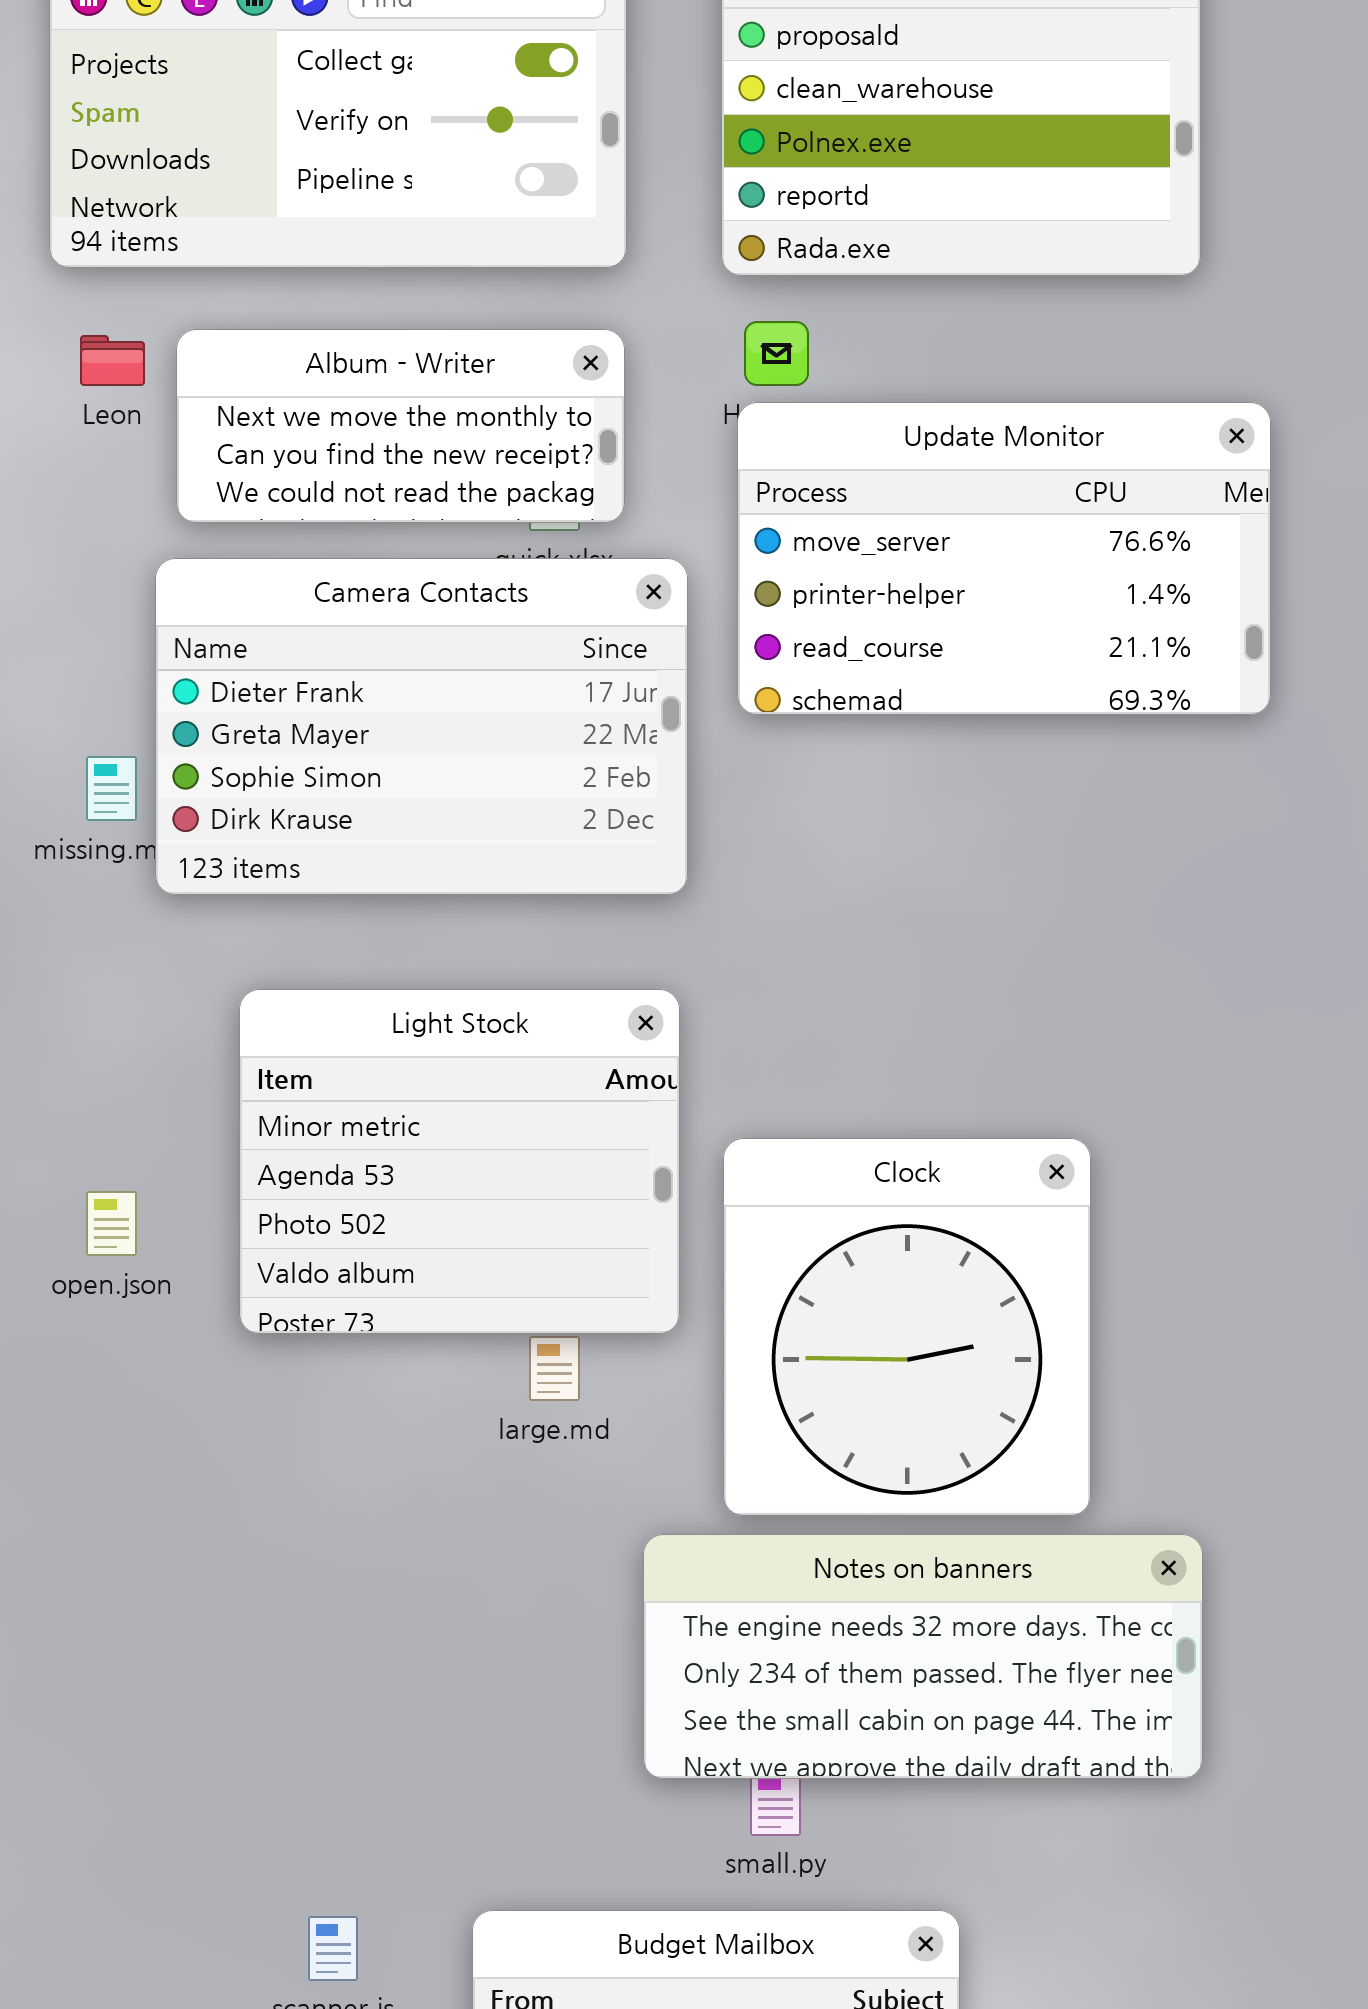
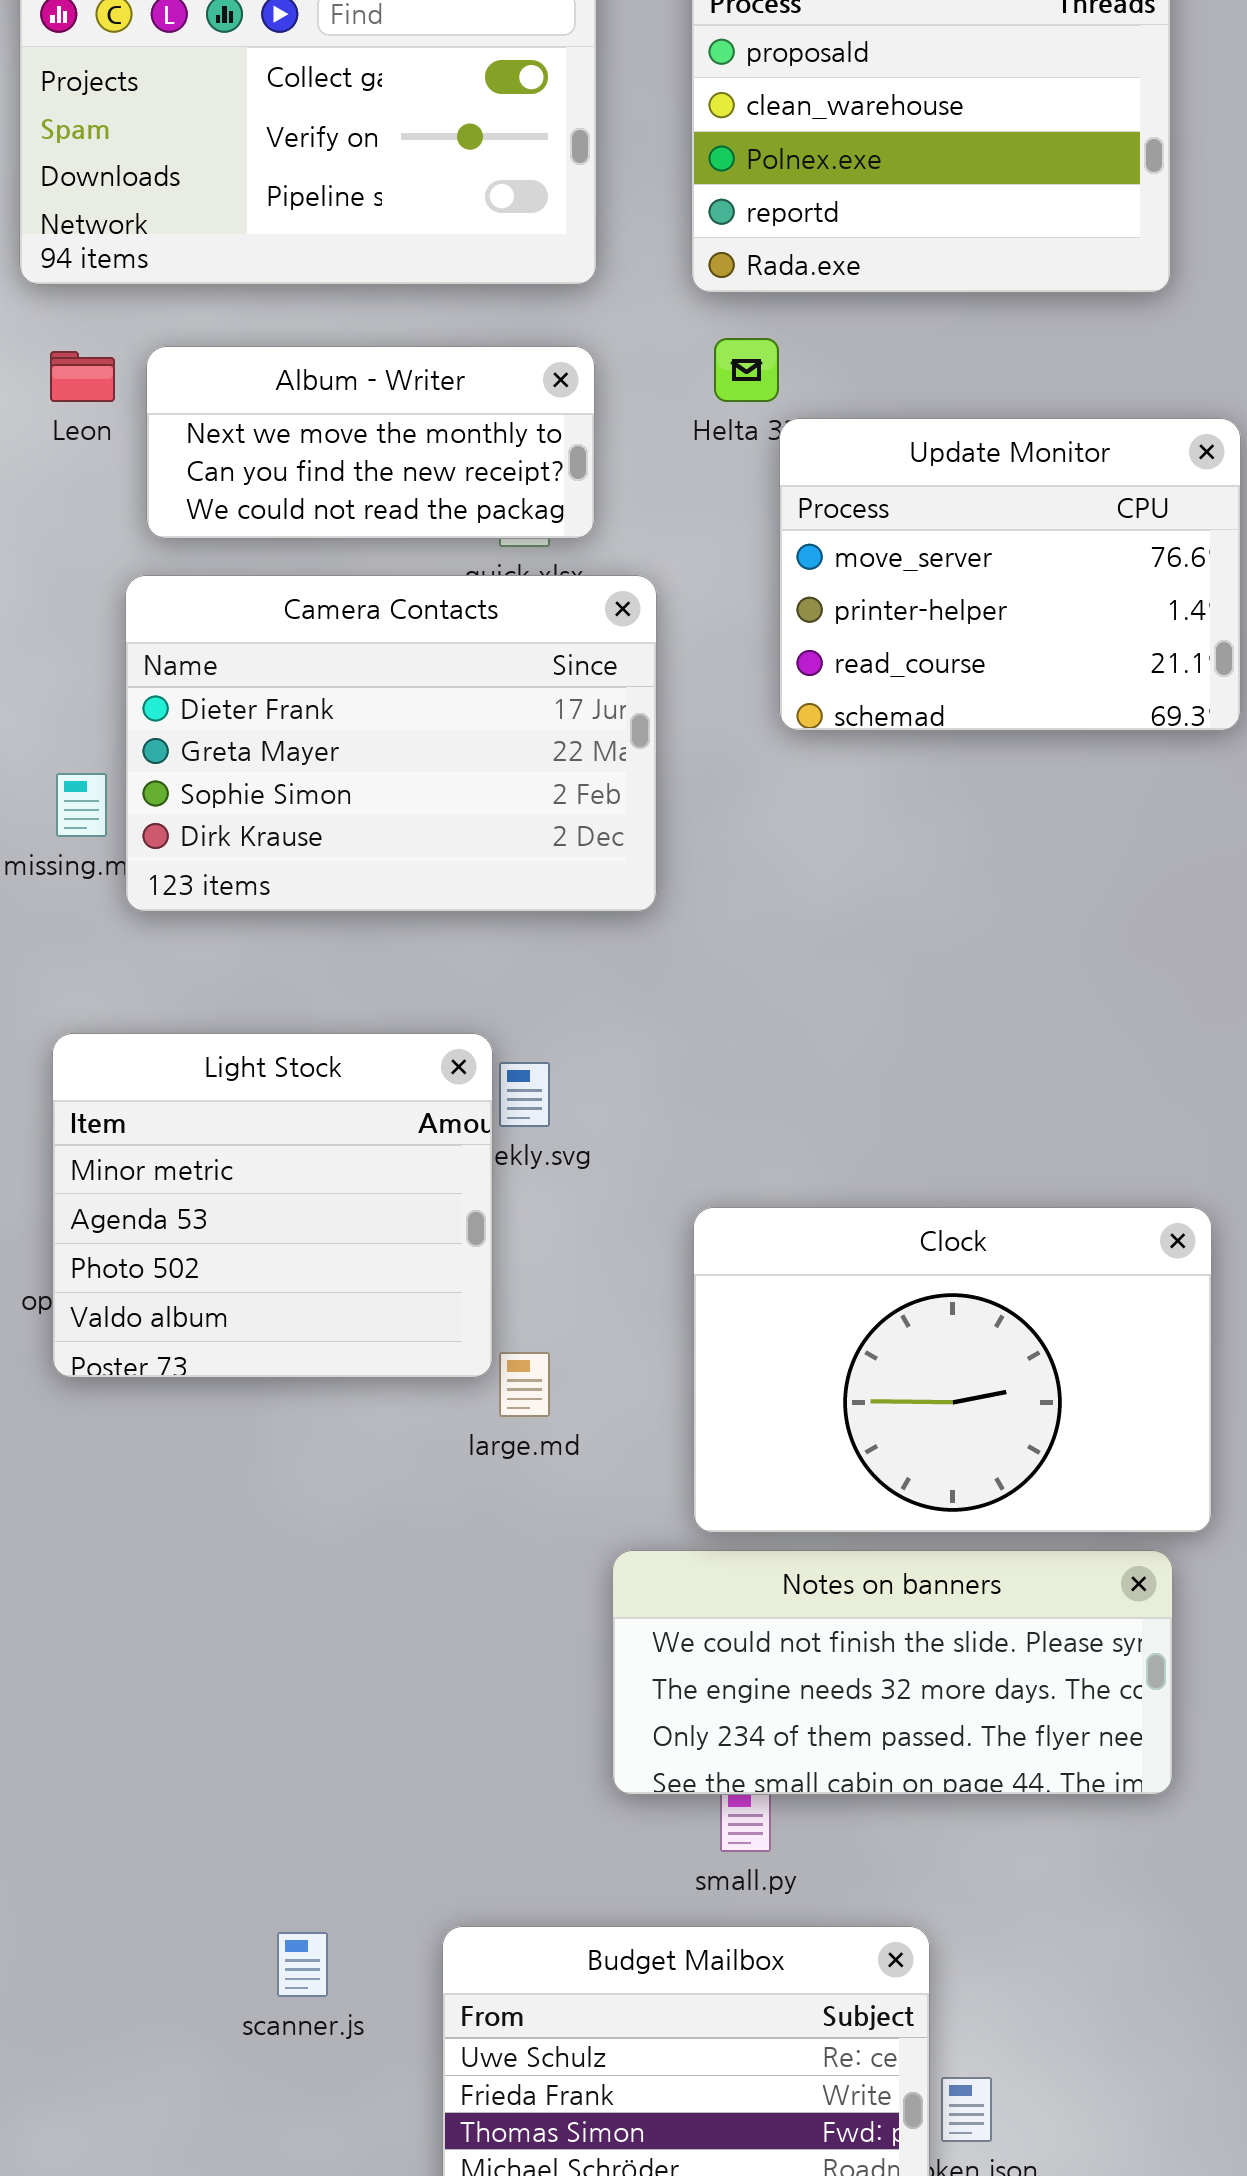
Update Monitor: [737,402,1271,715] -> [779,418,1241,731], resized
Light Stock: [239,989,680,1334] -> [52,1033,493,1378], moved
Clock: [723,1138,1091,1516] -> [693,1207,1212,1533], resized
Notes on banners: [643,1534,1203,1779] -> [612,1550,1173,1795], scrolled up 1 row

